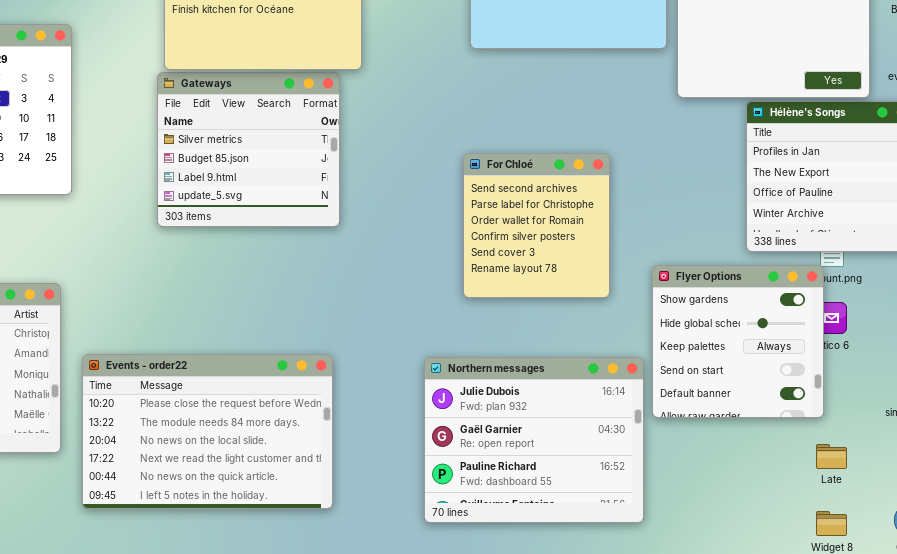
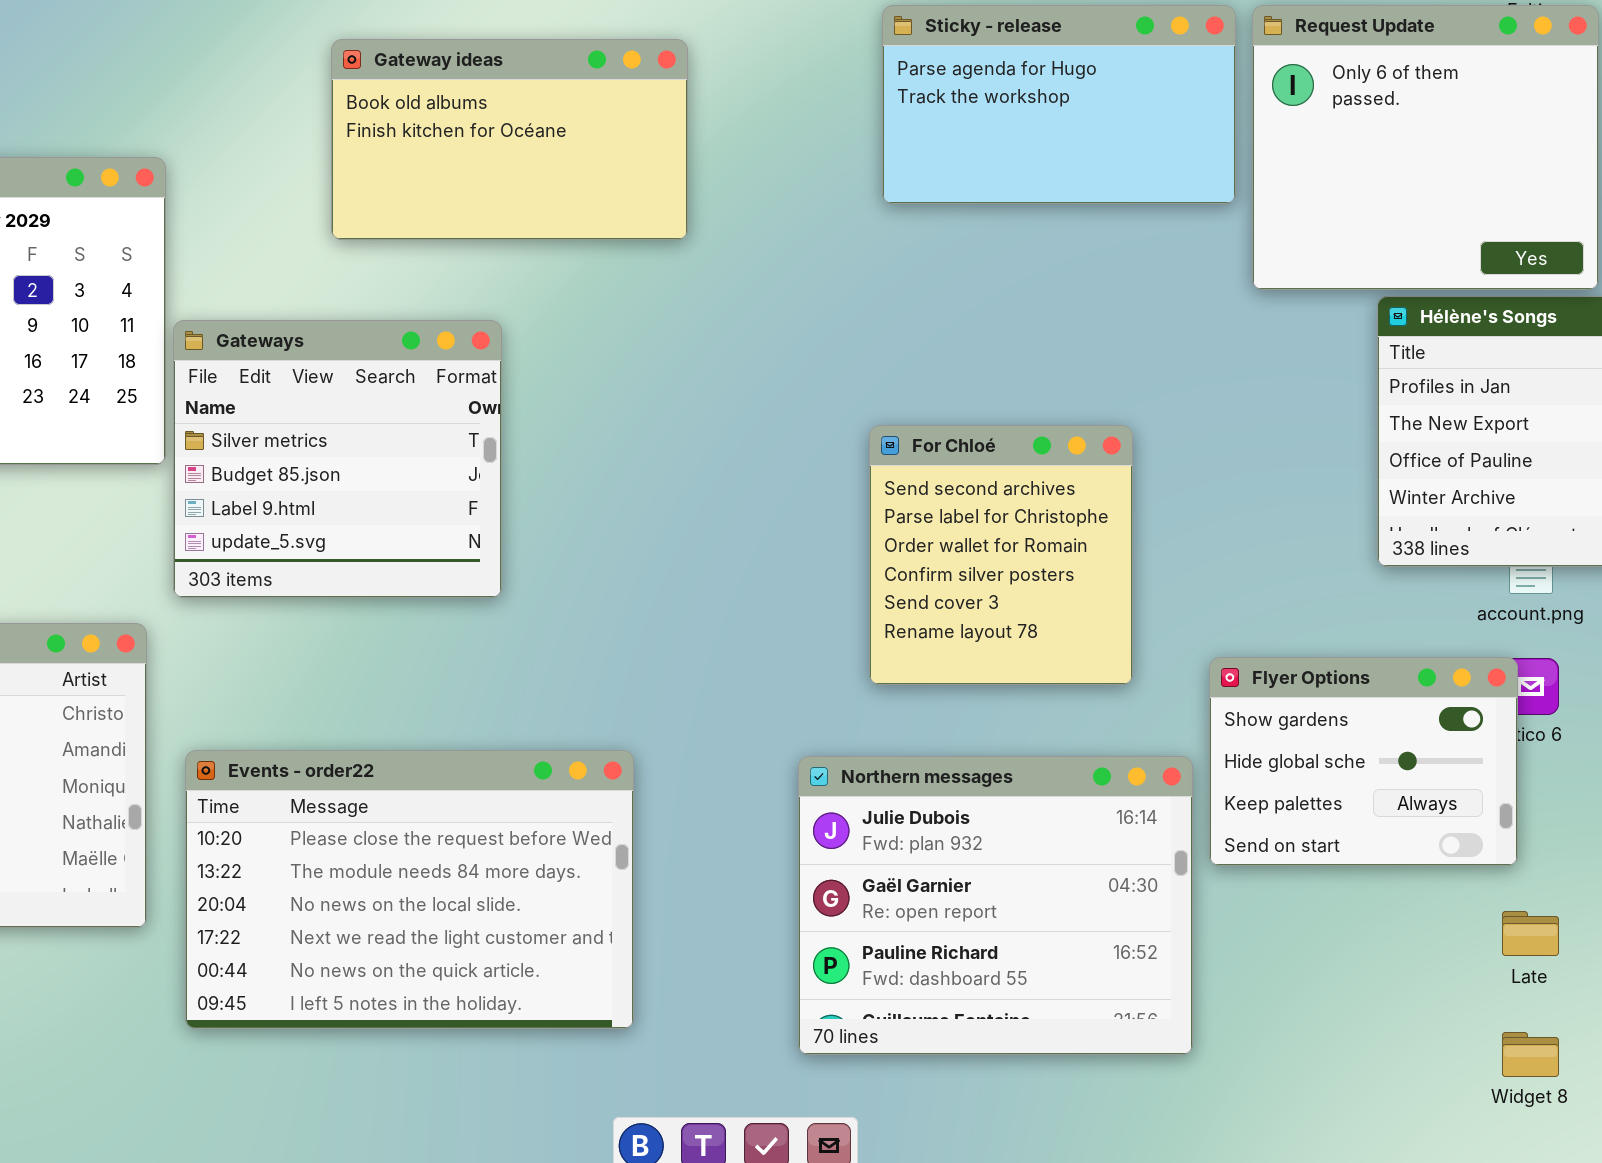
Gateways: [157,72,340,227] -> [173,320,502,598], moved
For Chloé: [463,153,610,298] -> [869,425,1133,685], moved
Flyer Options: [652,265,824,418] -> [1209,657,1518,866], resized

